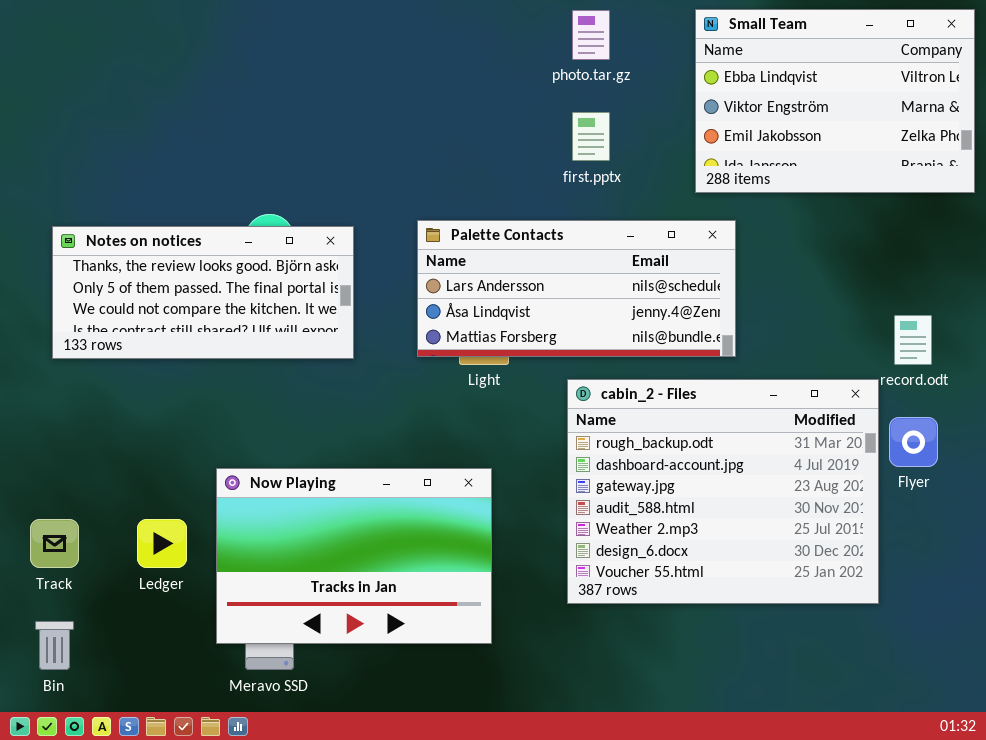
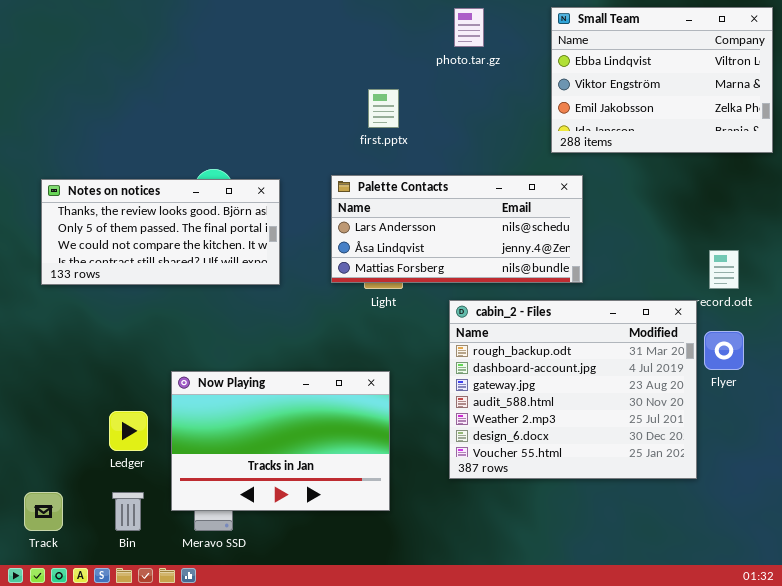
first.pptx: [572,112,610,161] -> [368,89,399,128], moved
Track: [30,519,79,568] -> [24,492,63,531], moved
Bin: [35,621,74,670] -> [112,492,144,531], moved

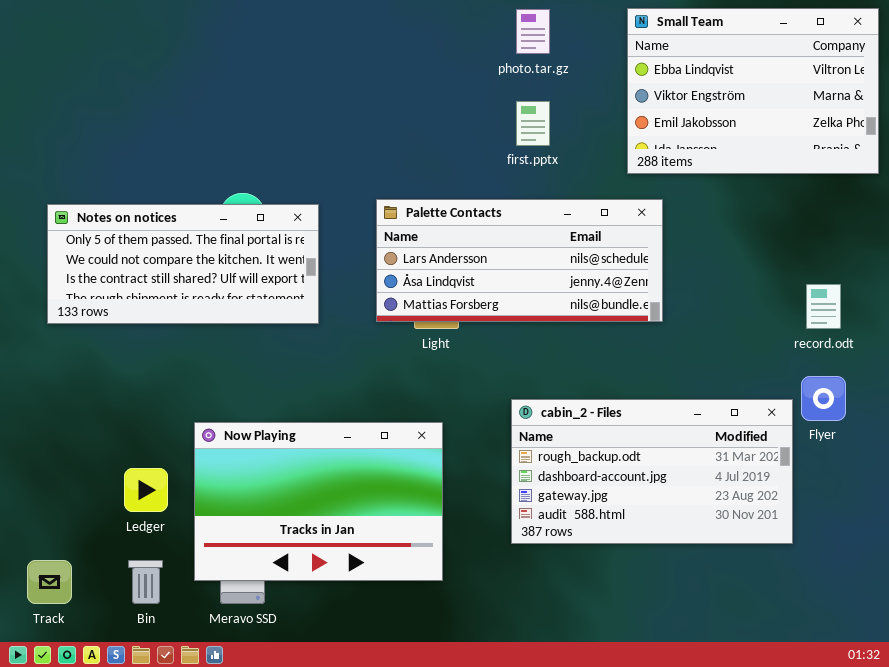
first.pptx: [368,89,399,128] -> [516,101,550,146], moved
Notes on notices: [41,179,280,285] -> [47,204,319,324], scrolled down 1 row
cabin_2 - Files: [449,300,697,479] -> [511,399,793,544], resized

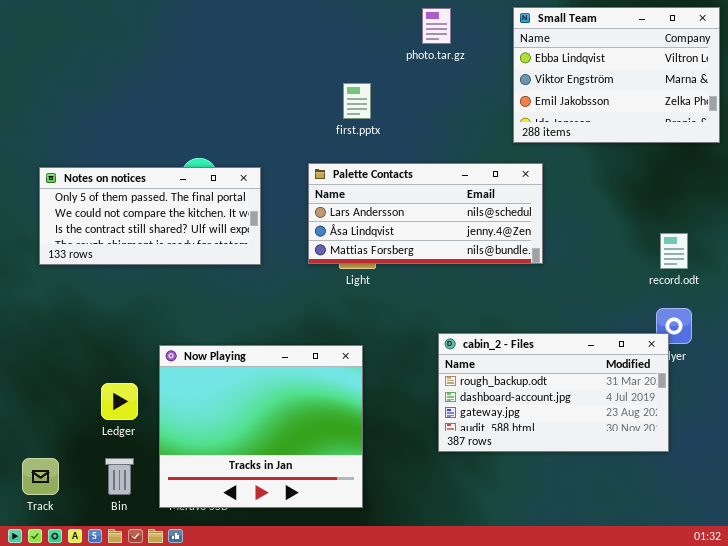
first.pptx: [516,101,550,146] -> [343,83,371,119], moved
cabin_2 - Files: [511,399,793,544] -> [438,333,669,452], moved
Now Playing: [194,422,443,581] -> [159,345,363,508], resized

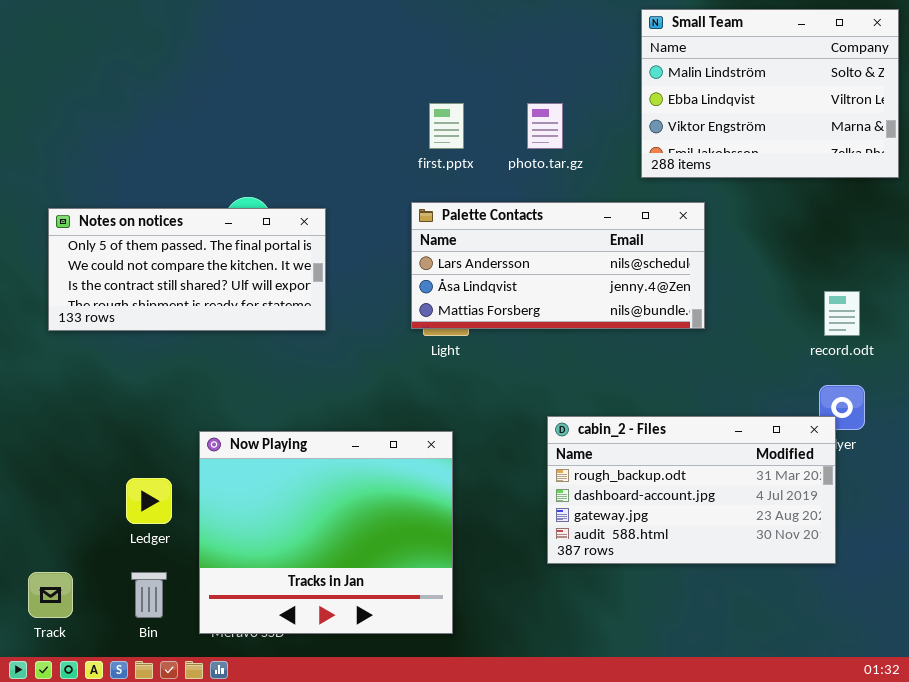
Small Team: [513,7,720,143] -> [641,9,899,178], scrolled up 1 row
photo.tar.gz: [422,8,451,44] -> [527,103,563,149], moved
Palette Contacts: [308,163,543,264] -> [411,202,705,329], moved

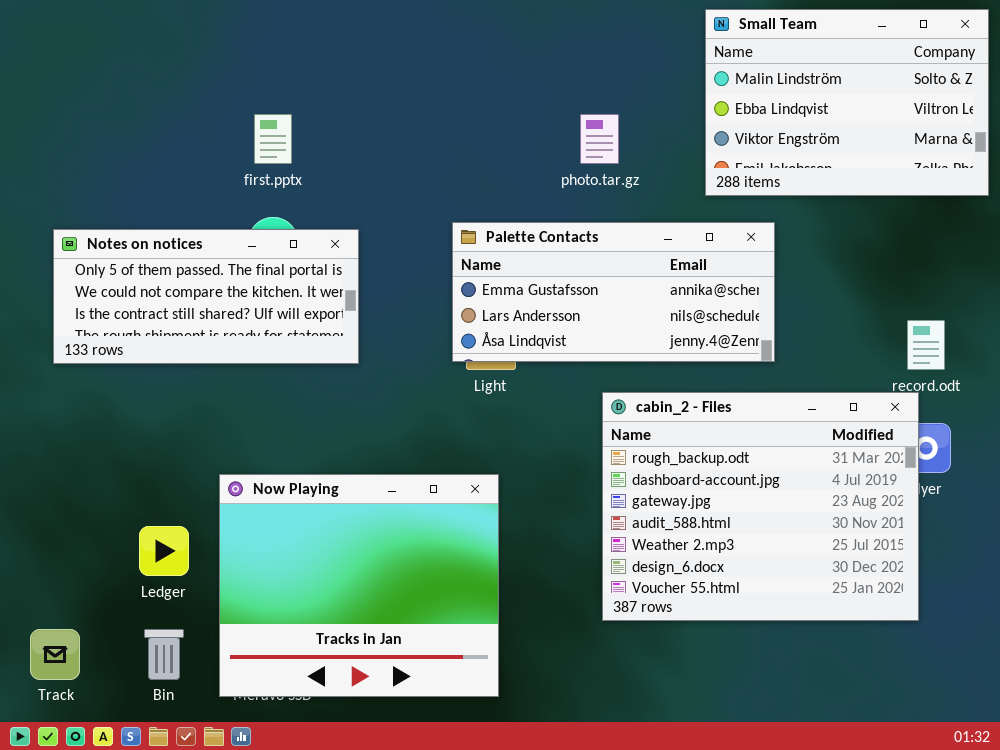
first.pptx: [429,103,464,149] -> [254,114,292,164], moved
Palette Contacts: [411,202,705,329] -> [452,222,775,362], scrolled up 1 row
cabin_2 - Files: [547,416,836,564] -> [602,392,919,621], resized

